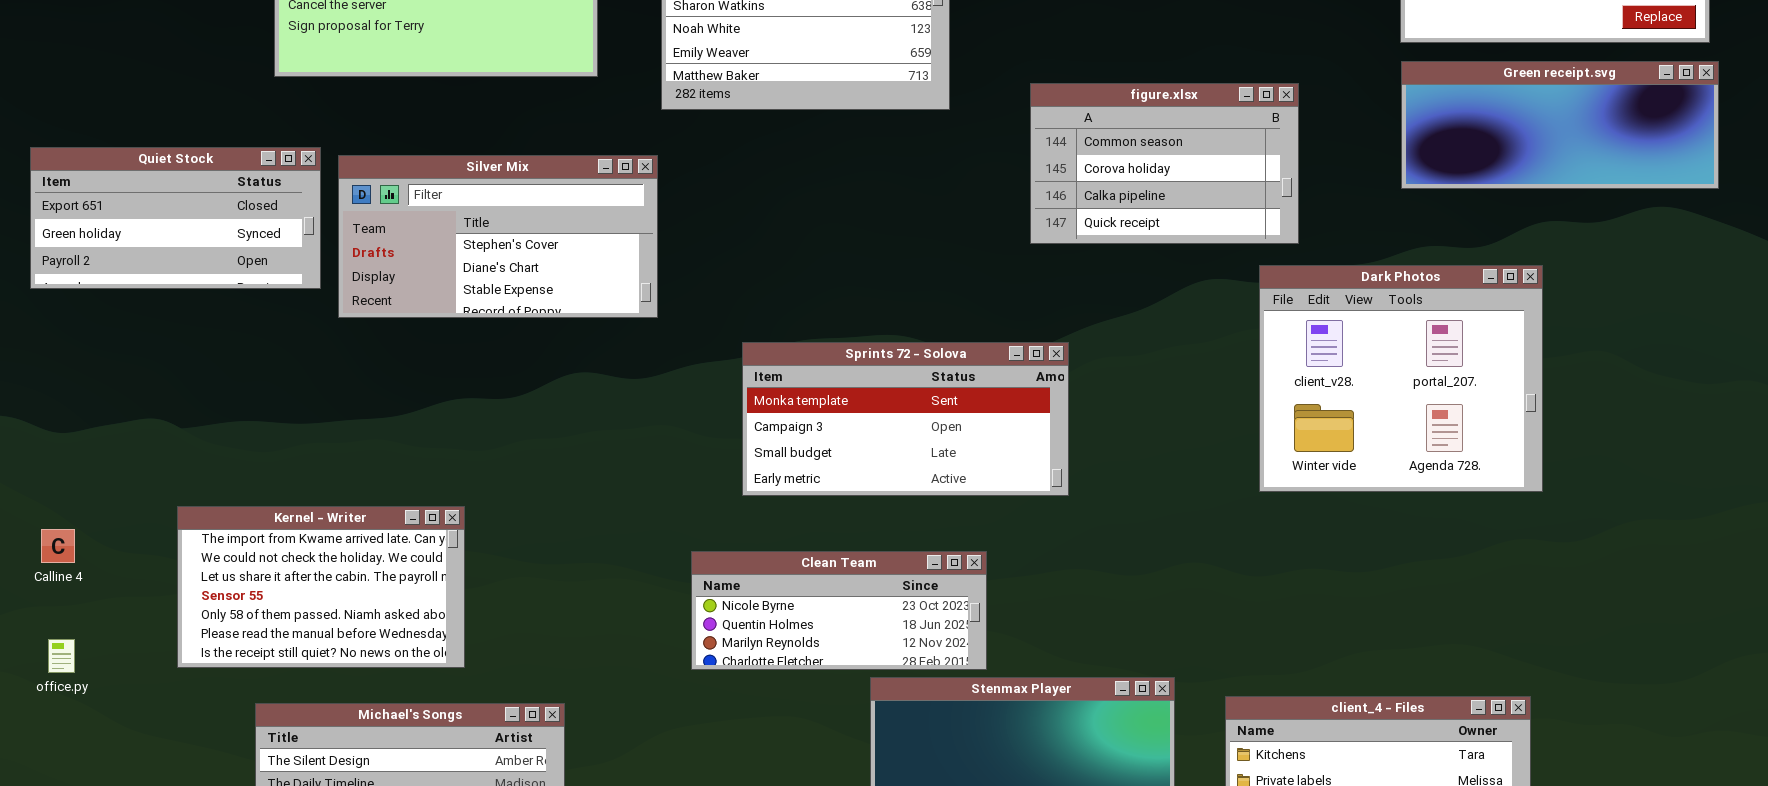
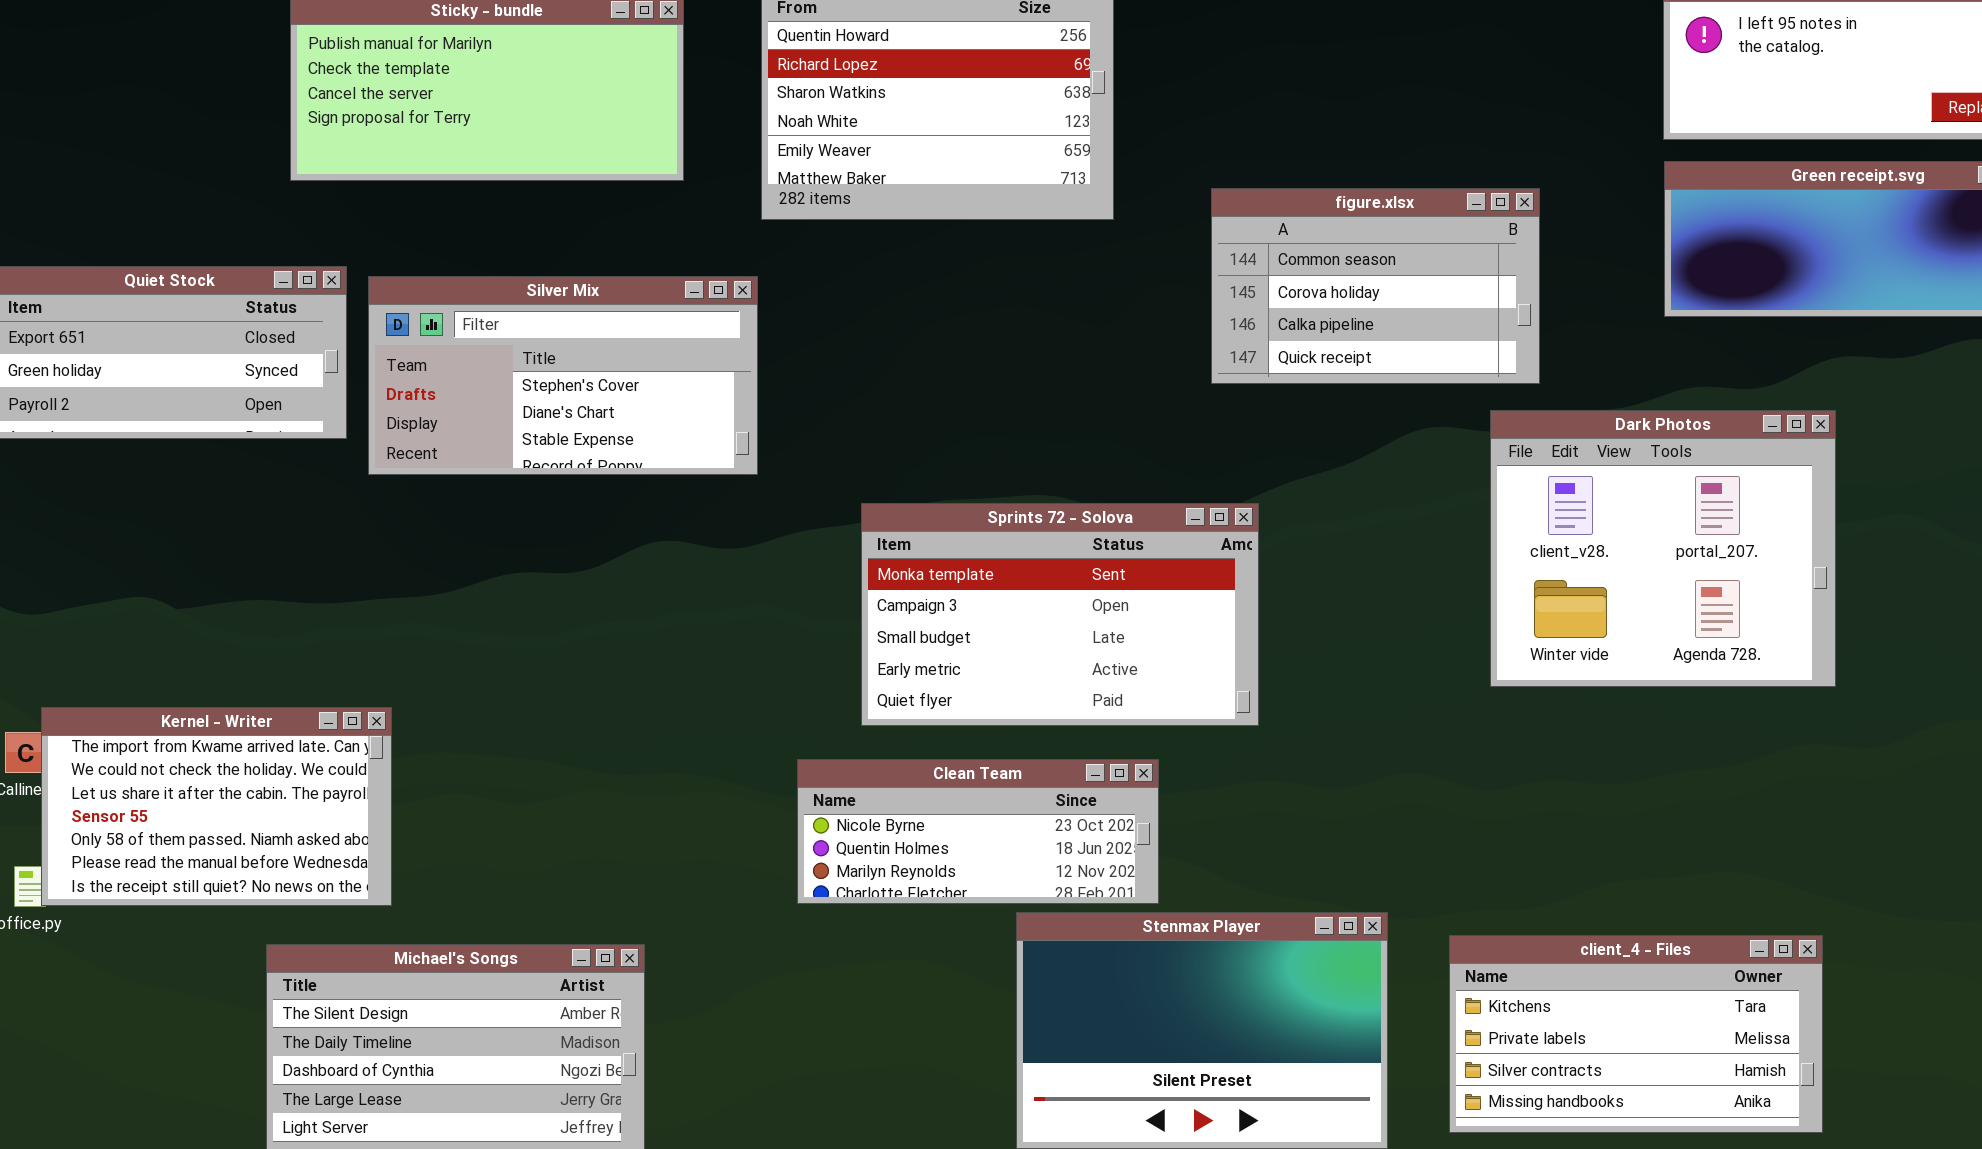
Sprints 72 - Solova: [742,342,1069,496] -> [861,503,1259,726], resized
Kernel - Writer: [177,506,465,668] -> [41,707,392,906], moved

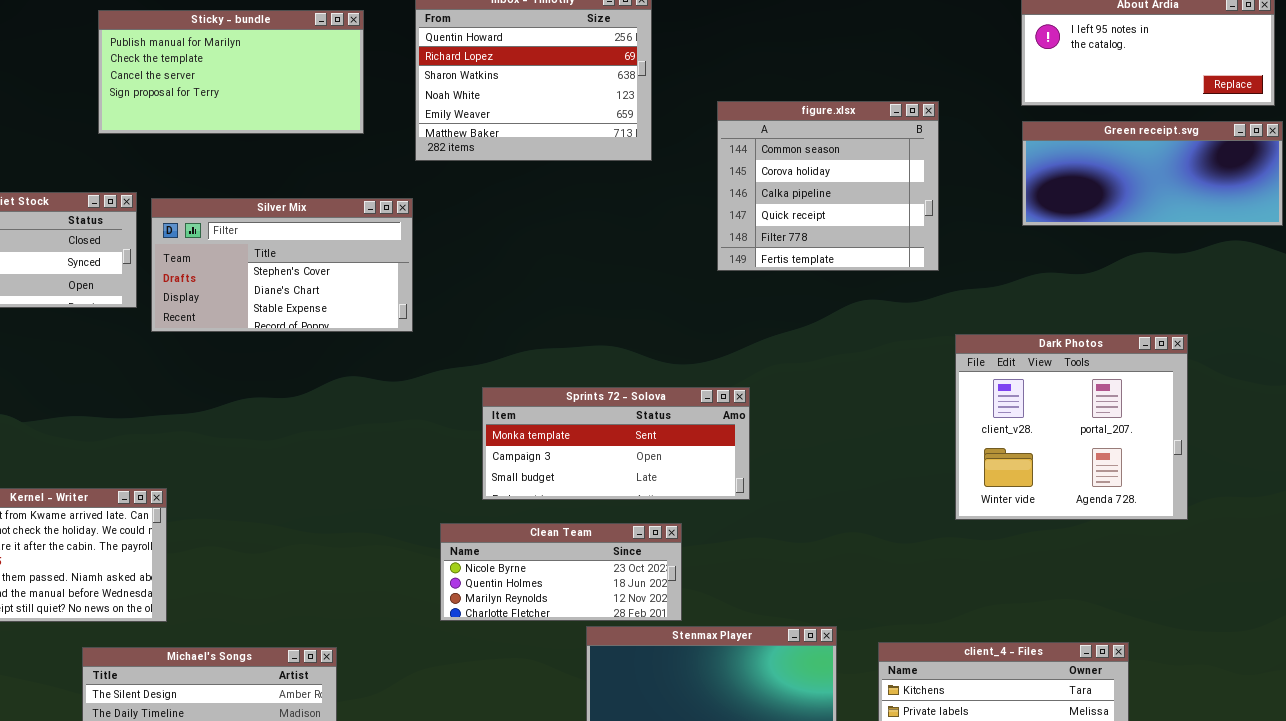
figure.xlsx: [1211,188,1540,384] -> [717,101,939,271], resized
Dark Photos: [1490,410,1836,687] -> [955,334,1188,520], moved
Sprints 72 - Solova: [861,503,1259,726] -> [482,387,750,500], resized

